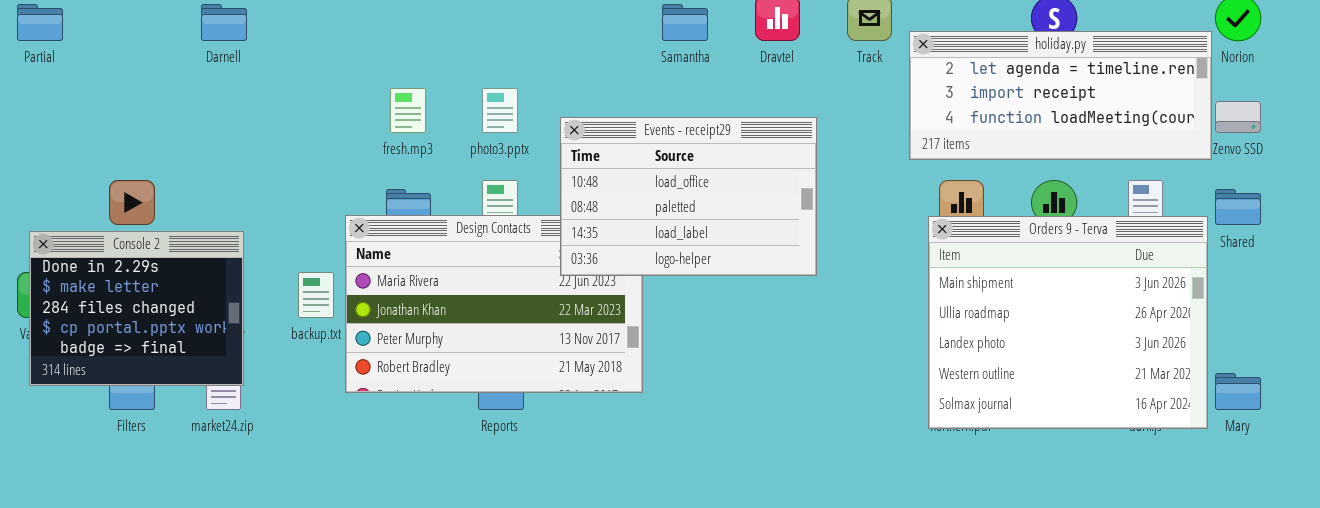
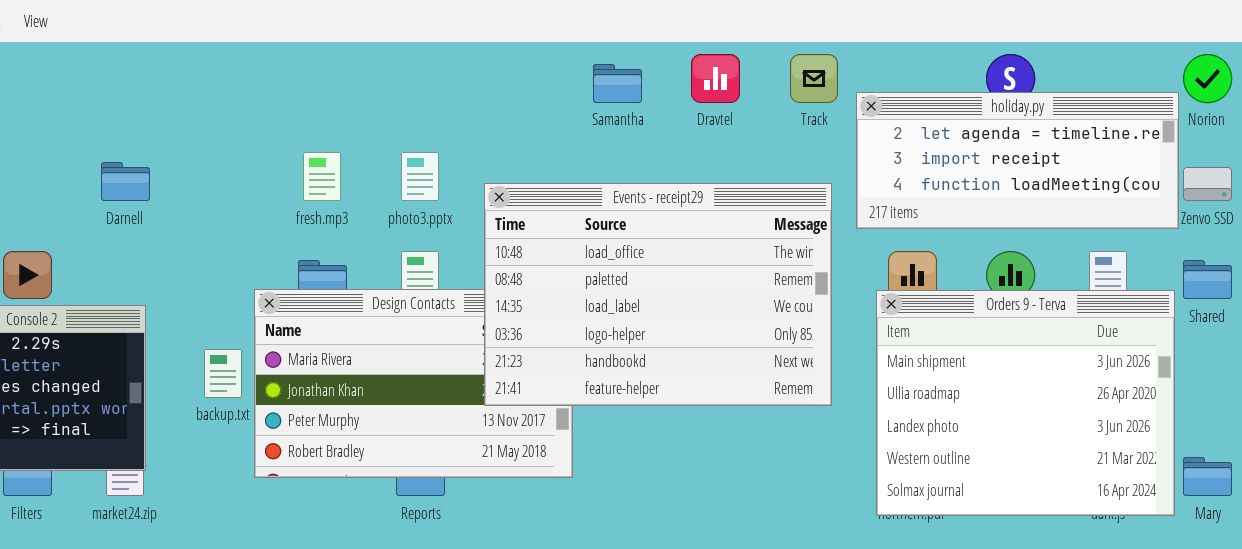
Darnell: [201,4,247,41] -> [101,162,150,201], moved
Events - receipt29: [560,117,817,276] -> [484,183,832,406], resized

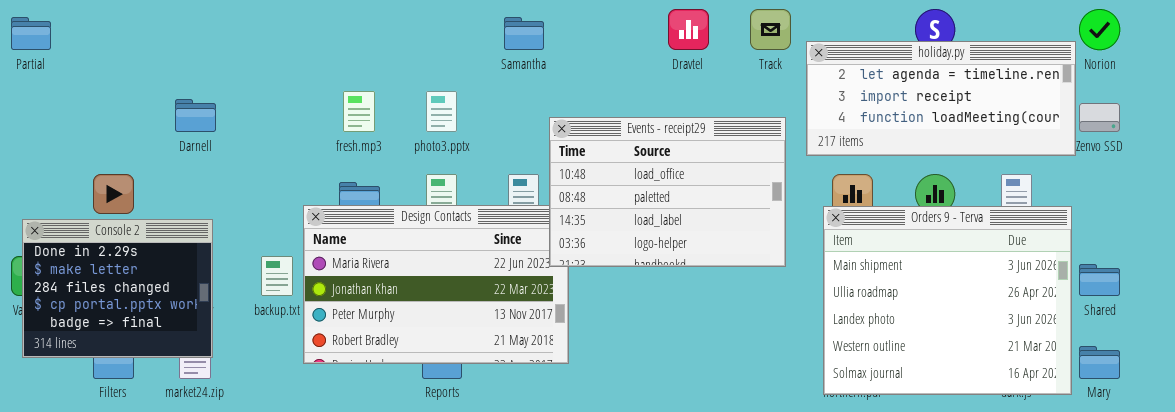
Samantha: [593,64,642,103] -> [504,17,544,50], moved
Events - receipt29: [484,183,832,406] -> [549,117,786,267], resized
Shared: [1183,260,1232,299] -> [1079,264,1120,296], moved

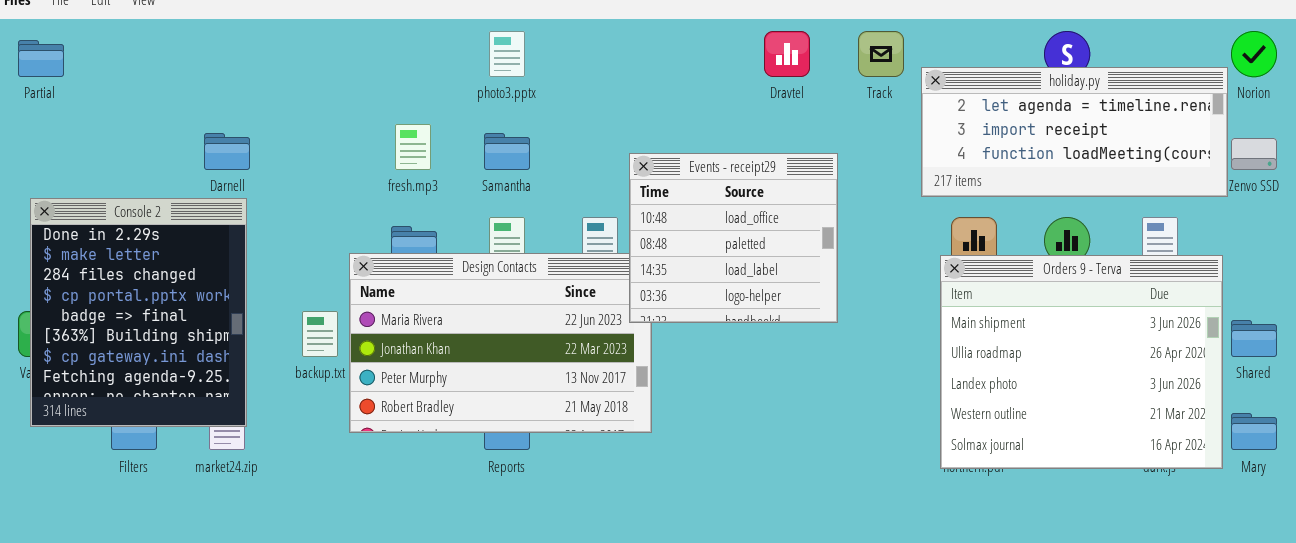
Samantha: [504,17,544,50] -> [484,133,530,170], moved
photo3.pptx: [426,91,457,132] -> [489,31,525,77], moved
Events - receipt29: [549,117,786,267] -> [629,153,838,323], resized
Console 2: [22,219,213,358] -> [30,198,247,427], resized

